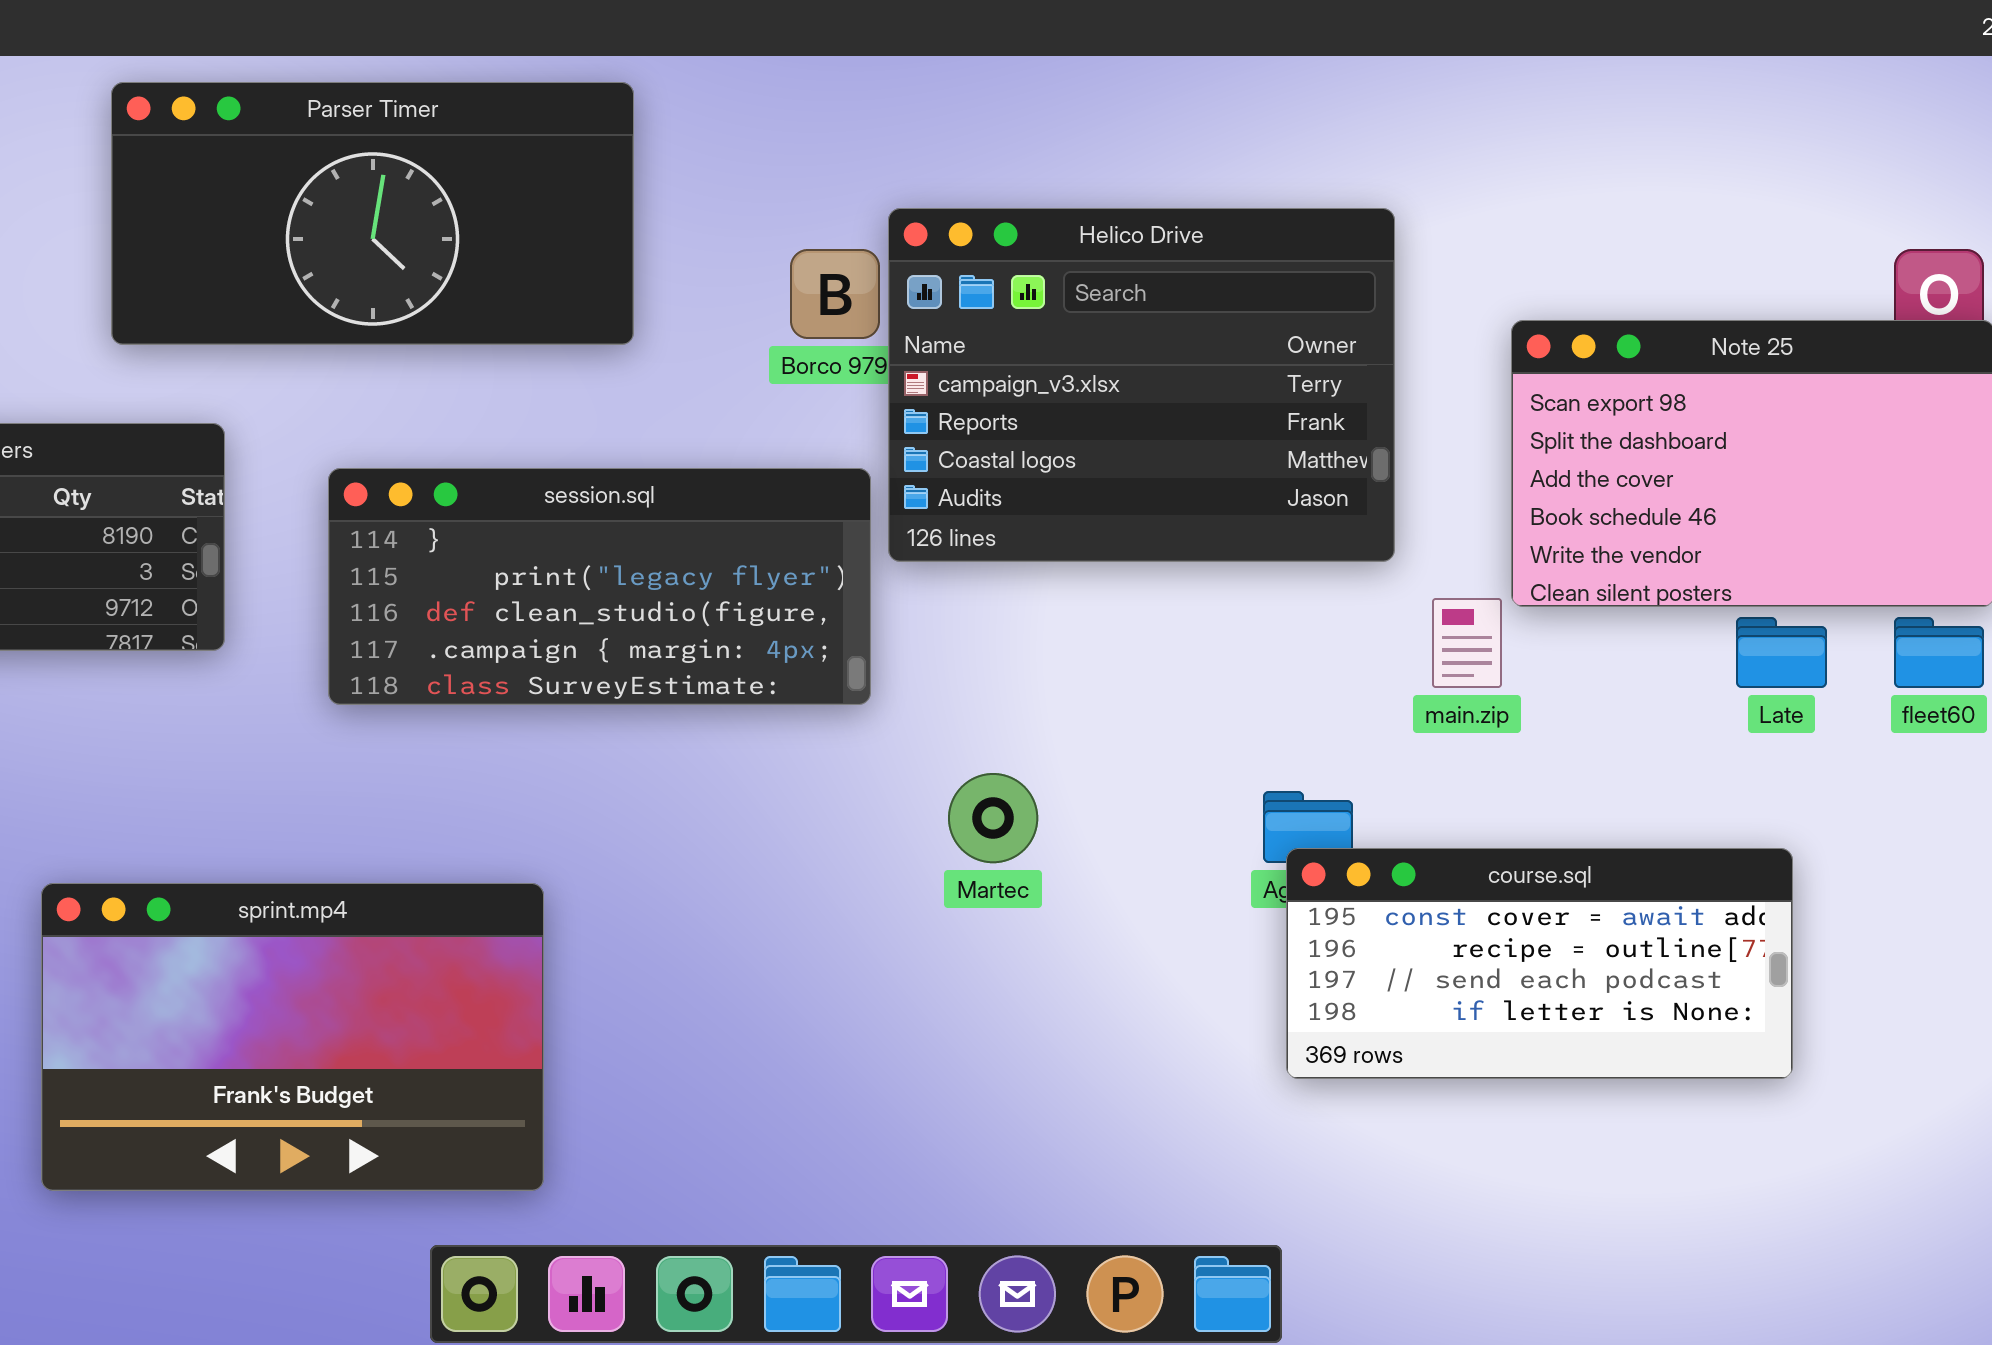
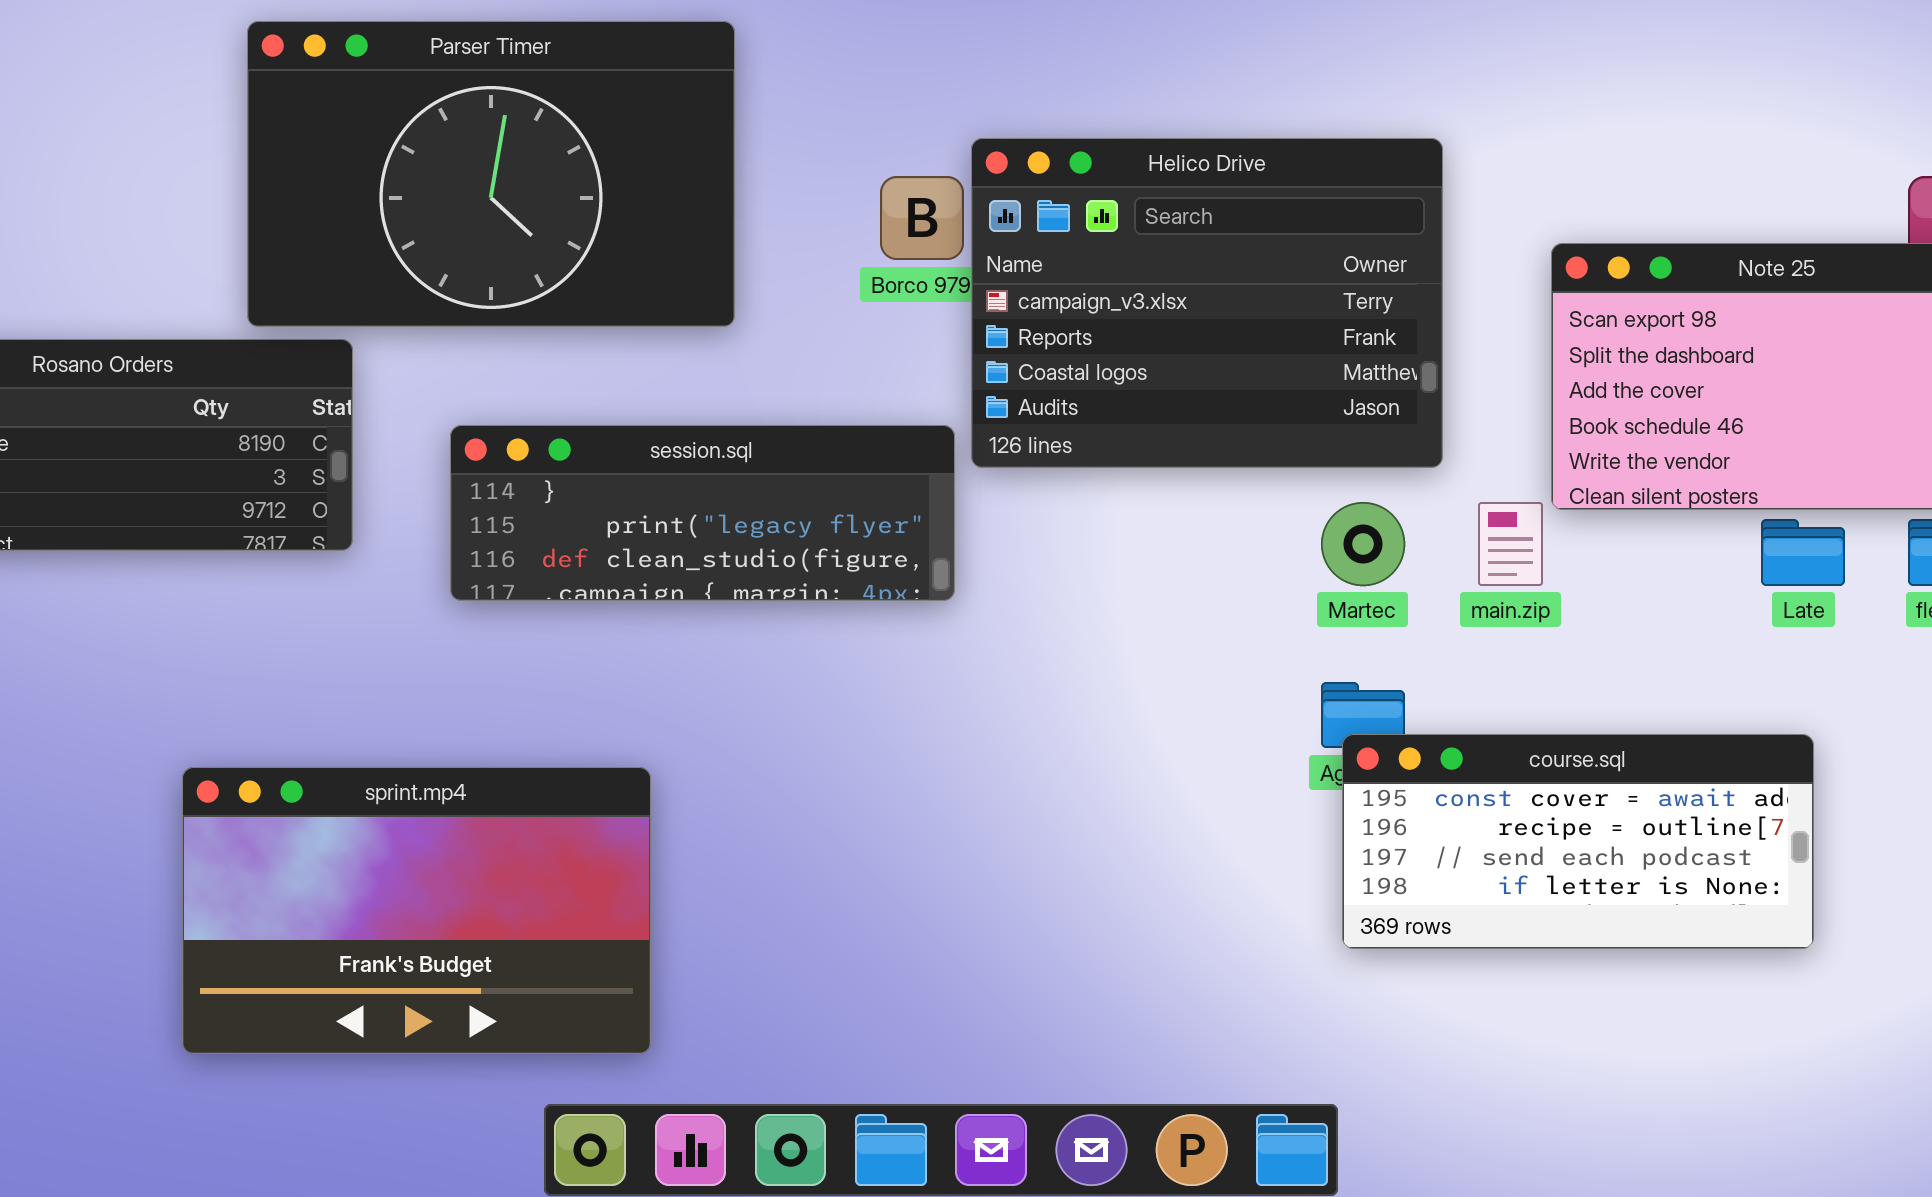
Parser Timer: [111,82,634,345] -> [247,21,735,327], resized
session.sql: [328,468,871,705] -> [450,425,955,601], resized
Martec: [948,773,1038,863] -> [1321,502,1405,586], moved

